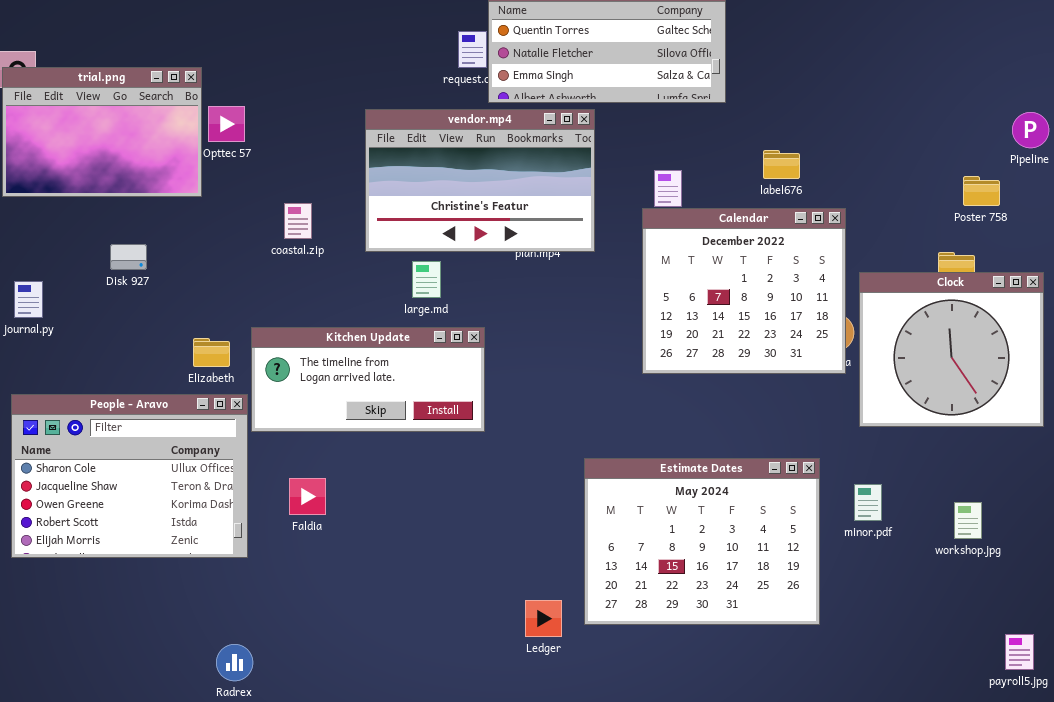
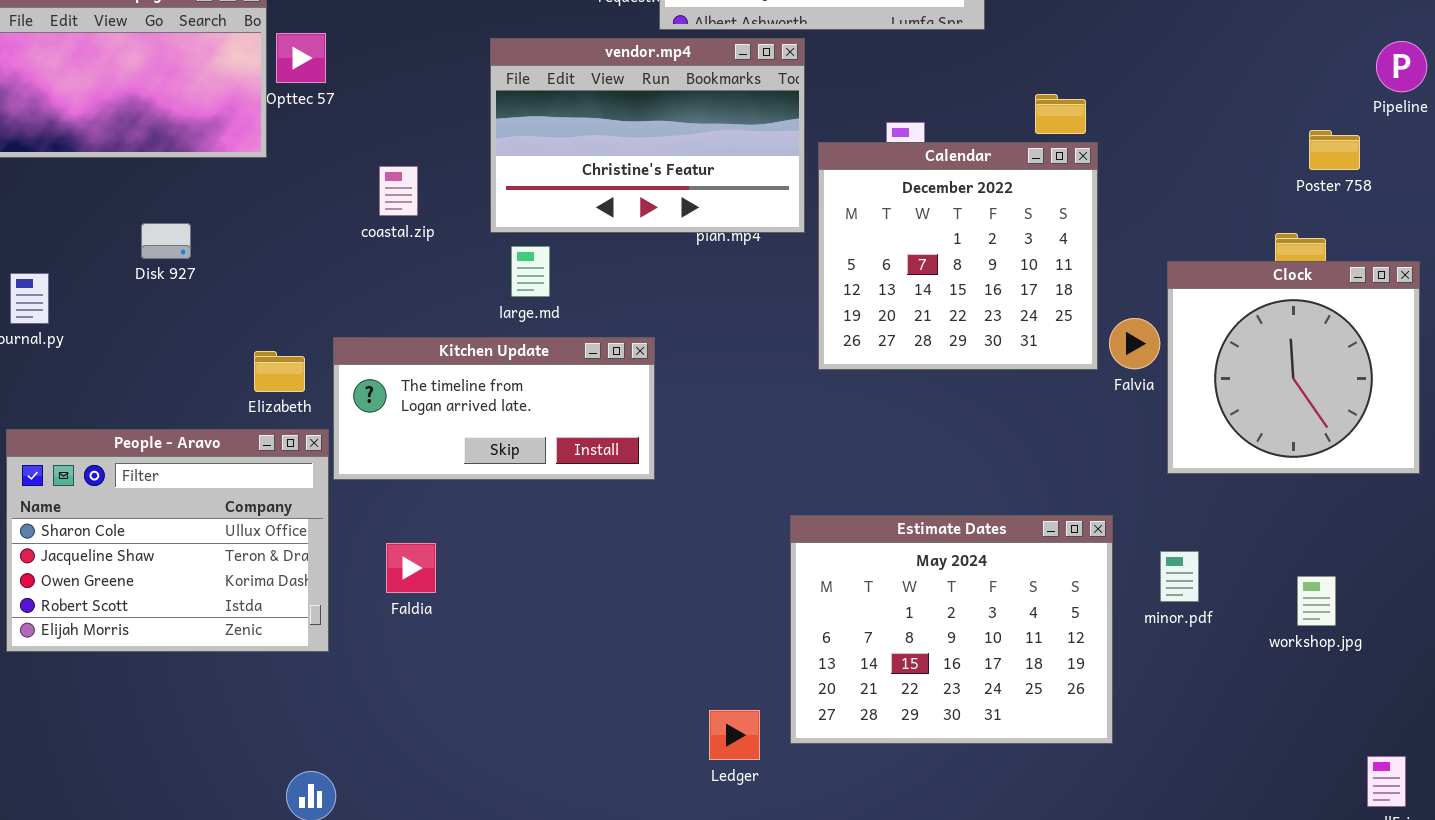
Calendar: [642,208,846,374] -> [818,142,1098,370], moved
large.md: [412,261,441,298] -> [511,246,550,297], moved

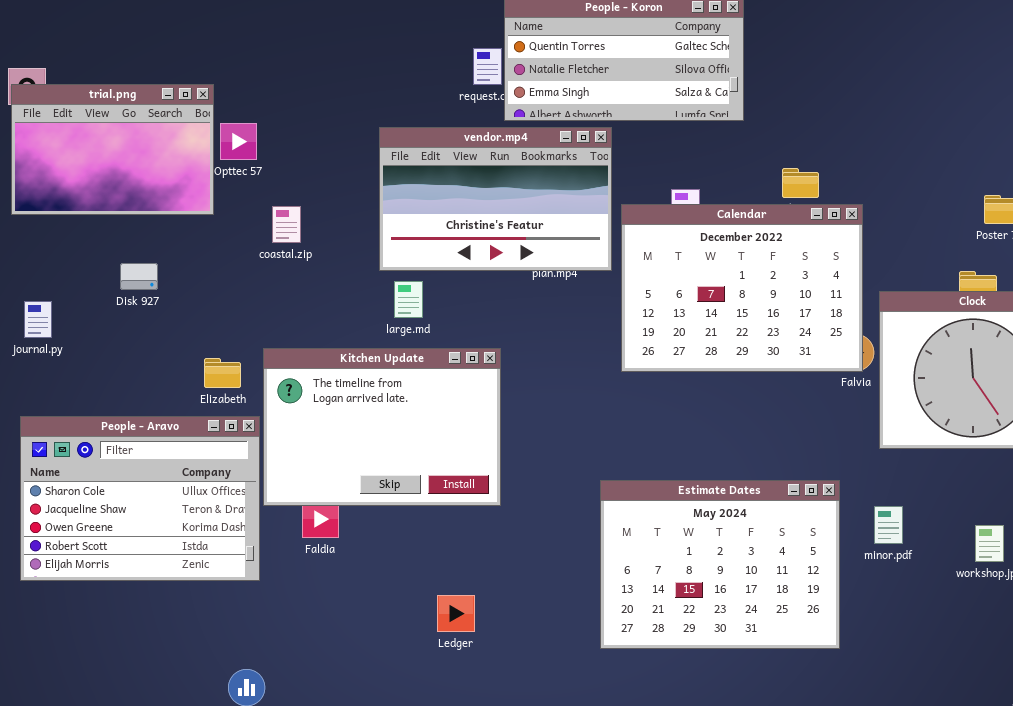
Calendar: [818,142,1098,370] -> [621,204,863,372], resized
coastal.zip: [379,166,418,216] -> [272,206,301,243], moved
Kitchen Update: [333,337,655,480] -> [263,348,501,506], resized
Ledger: [709,710,760,760] -> [437,595,475,632], moved

